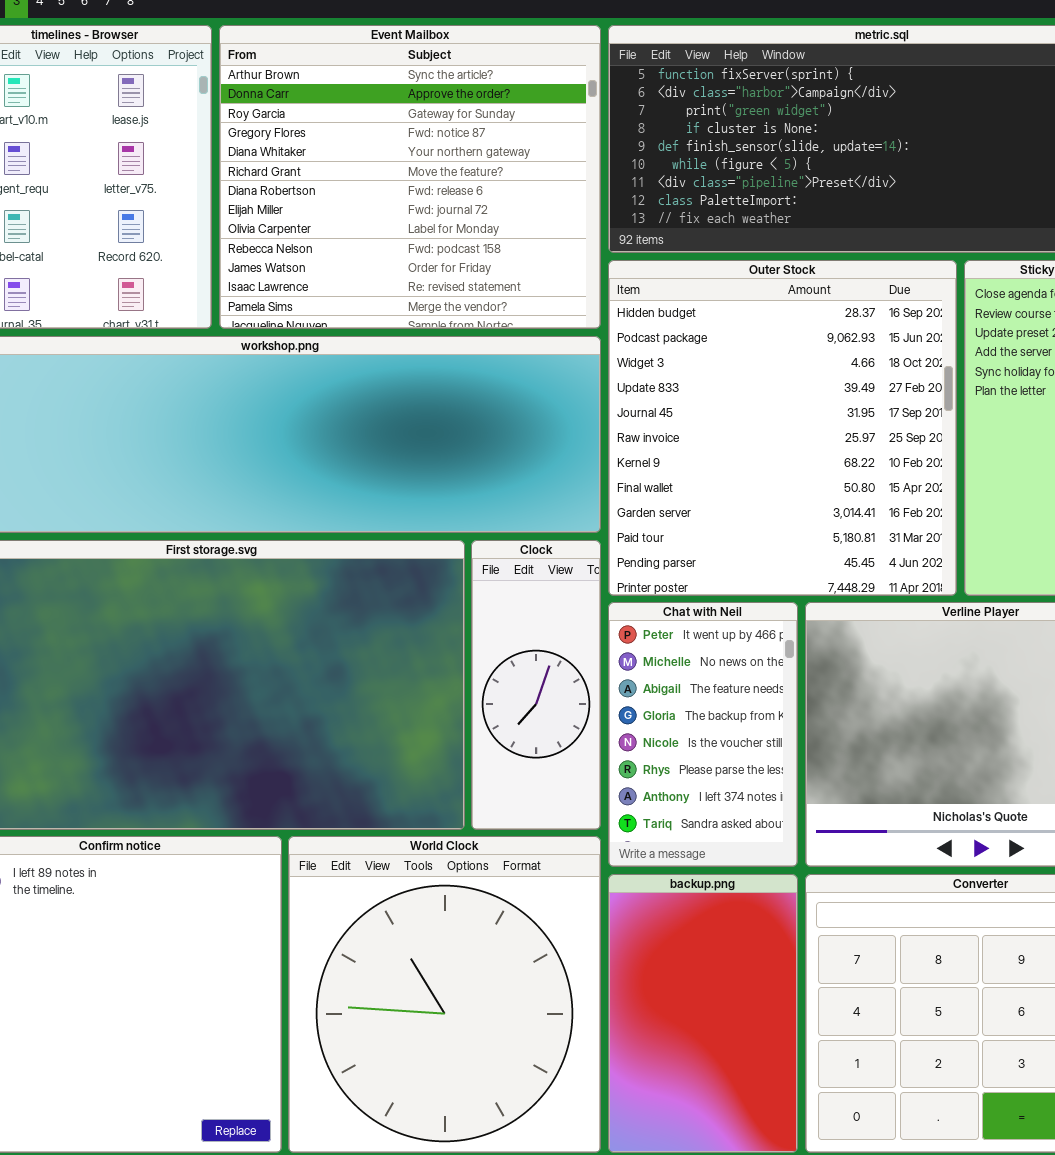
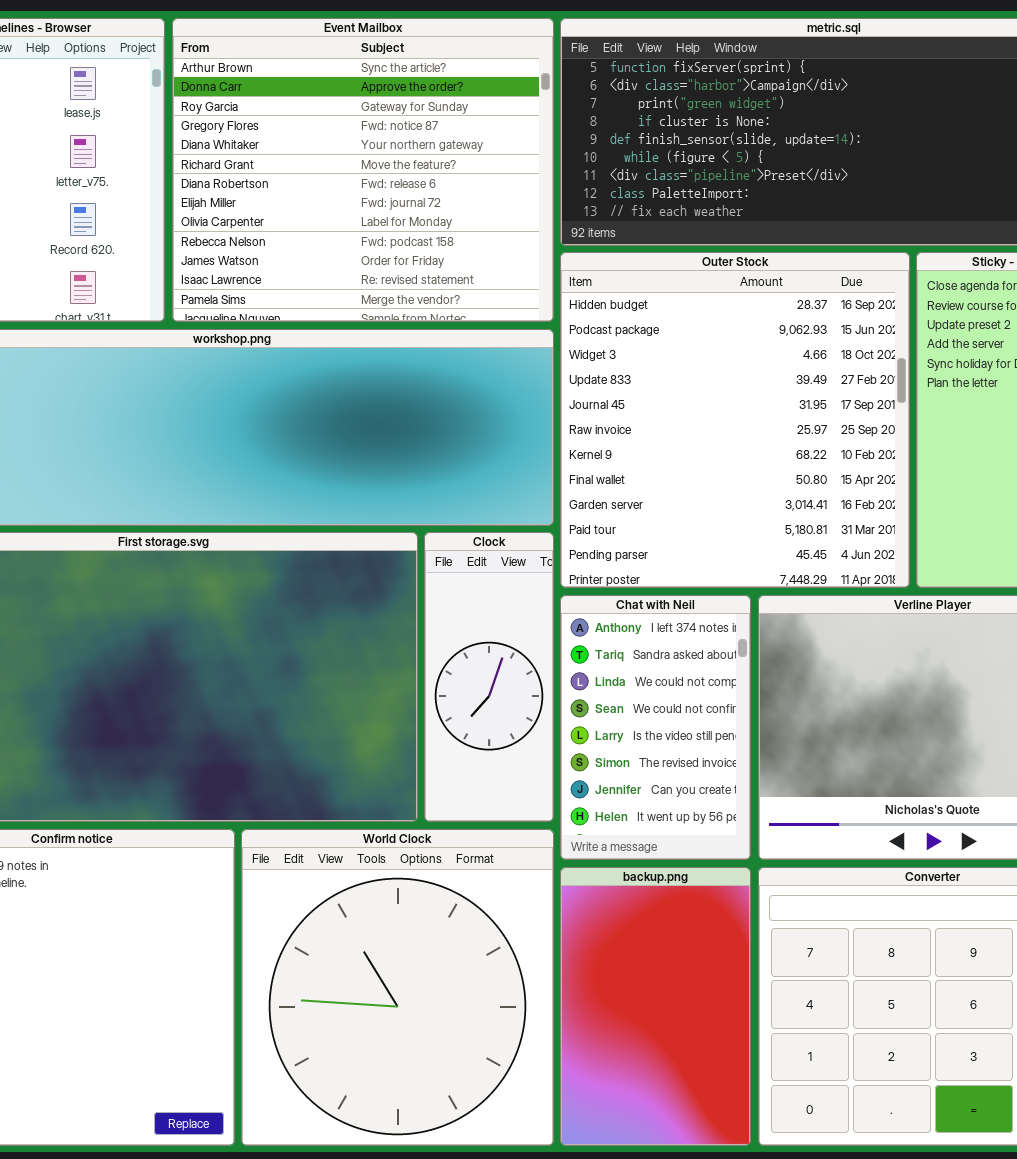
Chat with Neil: [608,602,798,867] -> [560,595,751,860], scrolled down 6 rows

